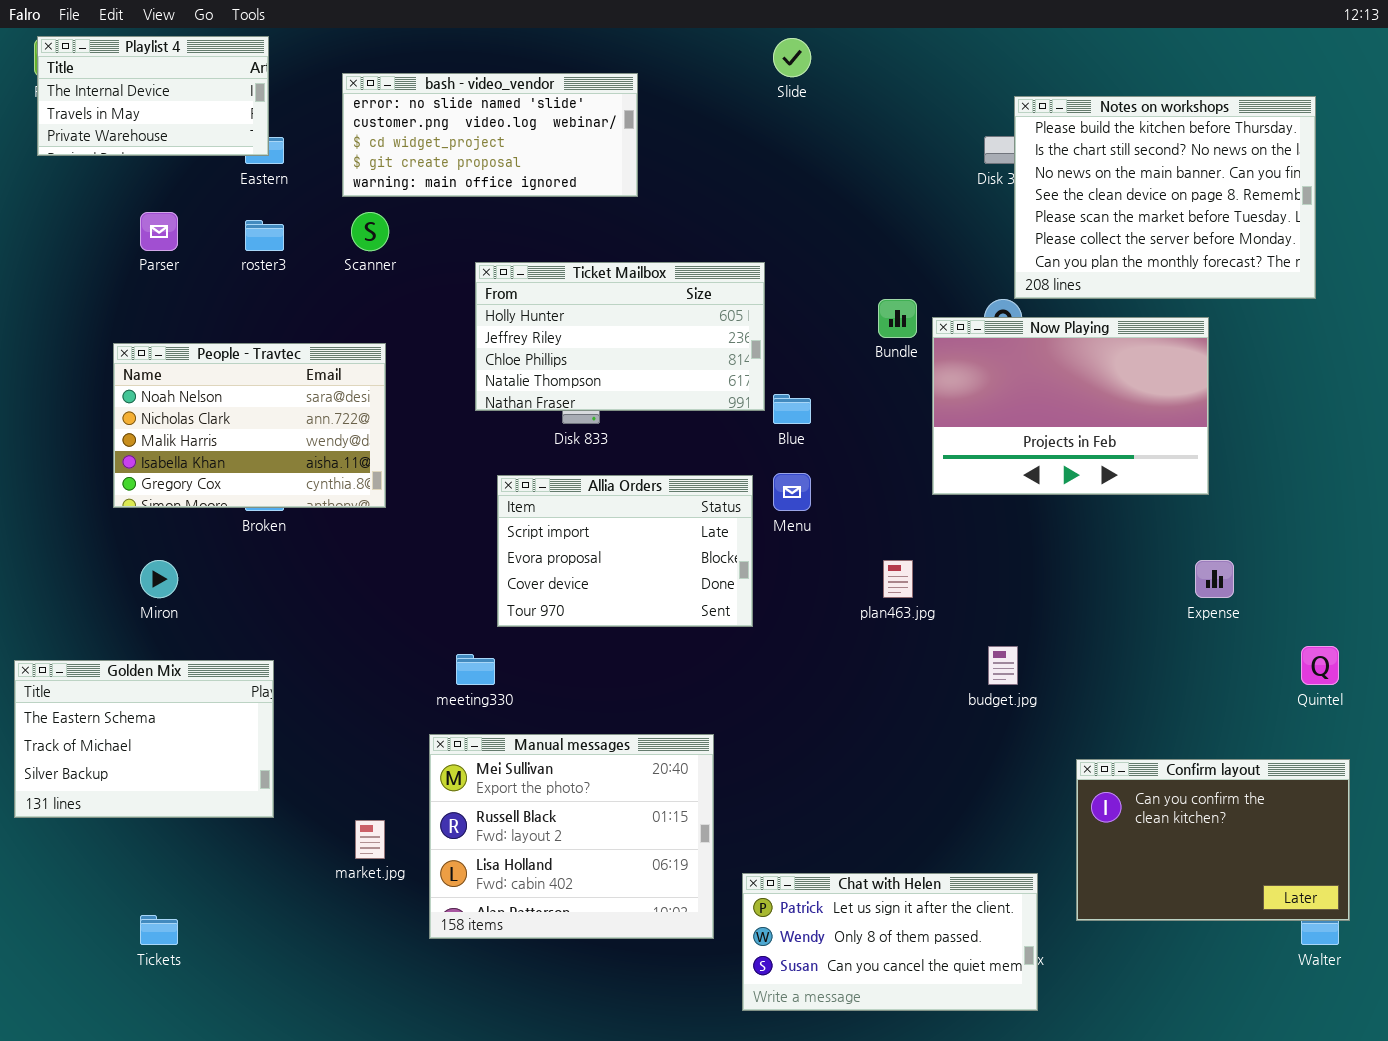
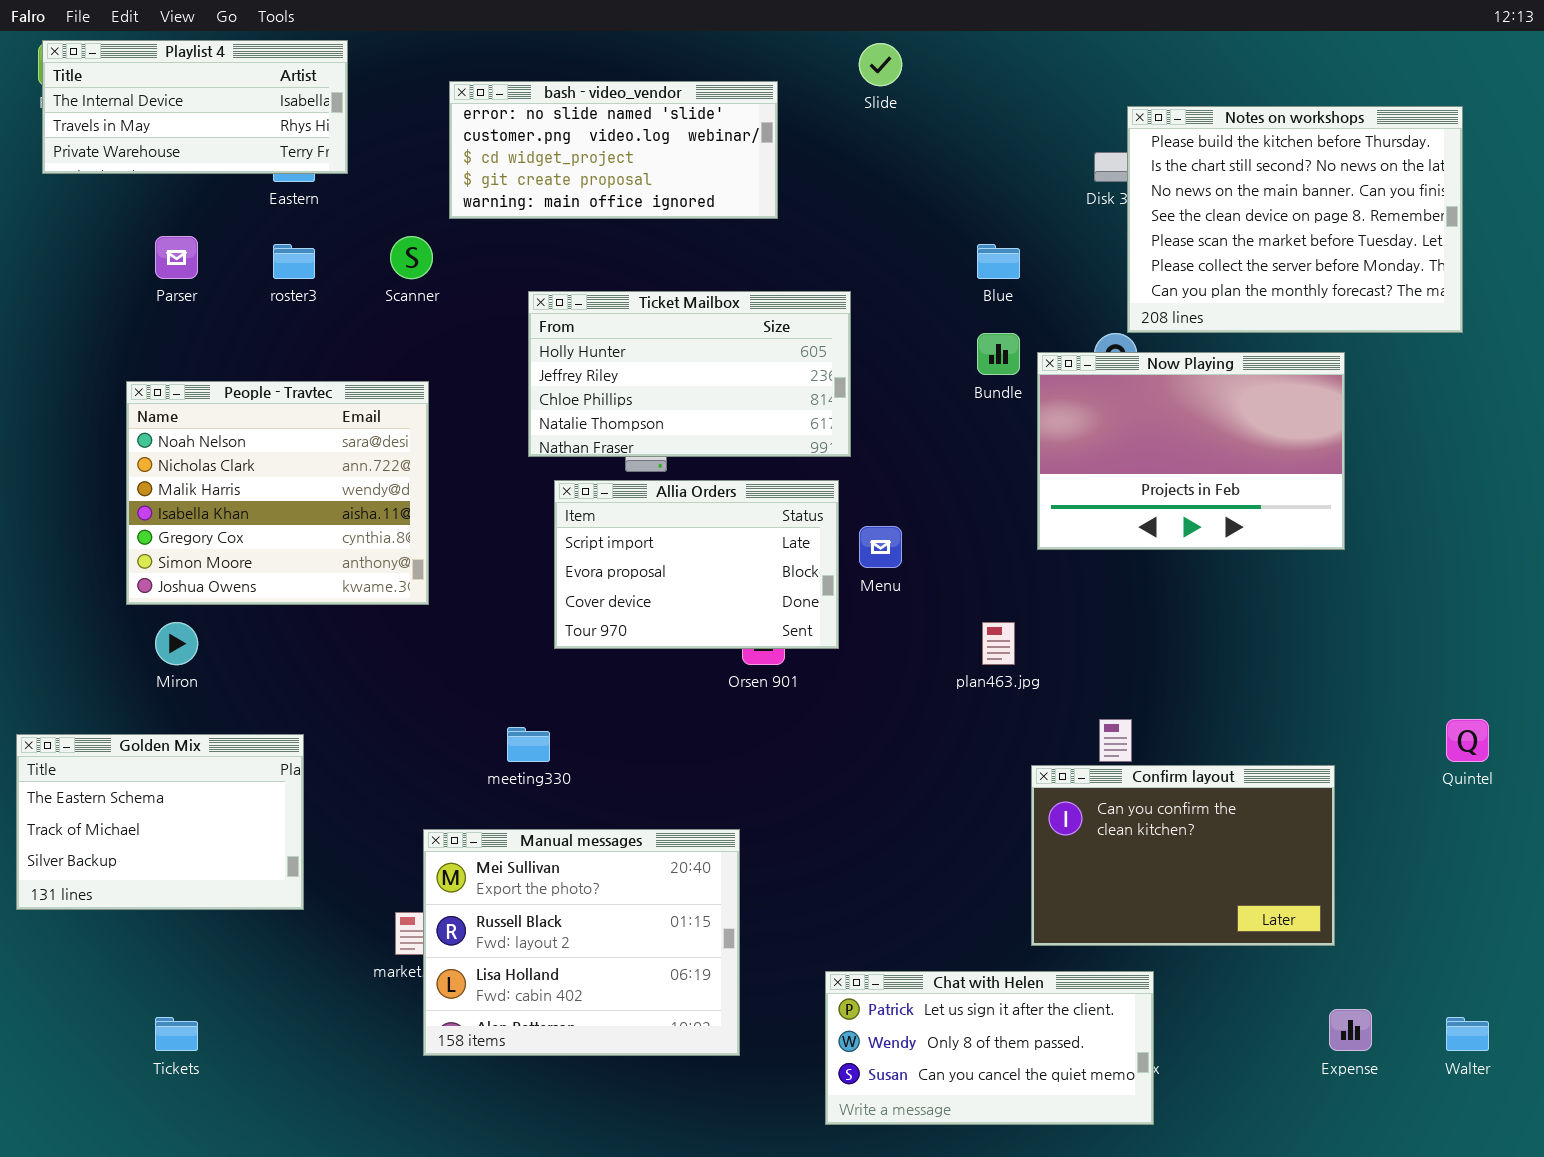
Playlist 4: [37,36,269,156] -> [42,40,348,174], resized
bash - video_vendor: [342,73,638,197] -> [449,81,778,219], moved
People - Travtec: [113,343,386,508] -> [126,381,429,605], resized
Blue: [773,394,811,424] -> [977,244,1020,279], moved
Allia Orders: [497,475,753,627] -> [554,480,839,649], moved
Expense: [1195,560,1234,598] -> [1329,1009,1372,1051], moved
Manual messages: [429,734,714,939] -> [423,829,740,1056], moved
Confirm layout: [1076,759,1350,921] -> [1031,765,1335,946], moved

